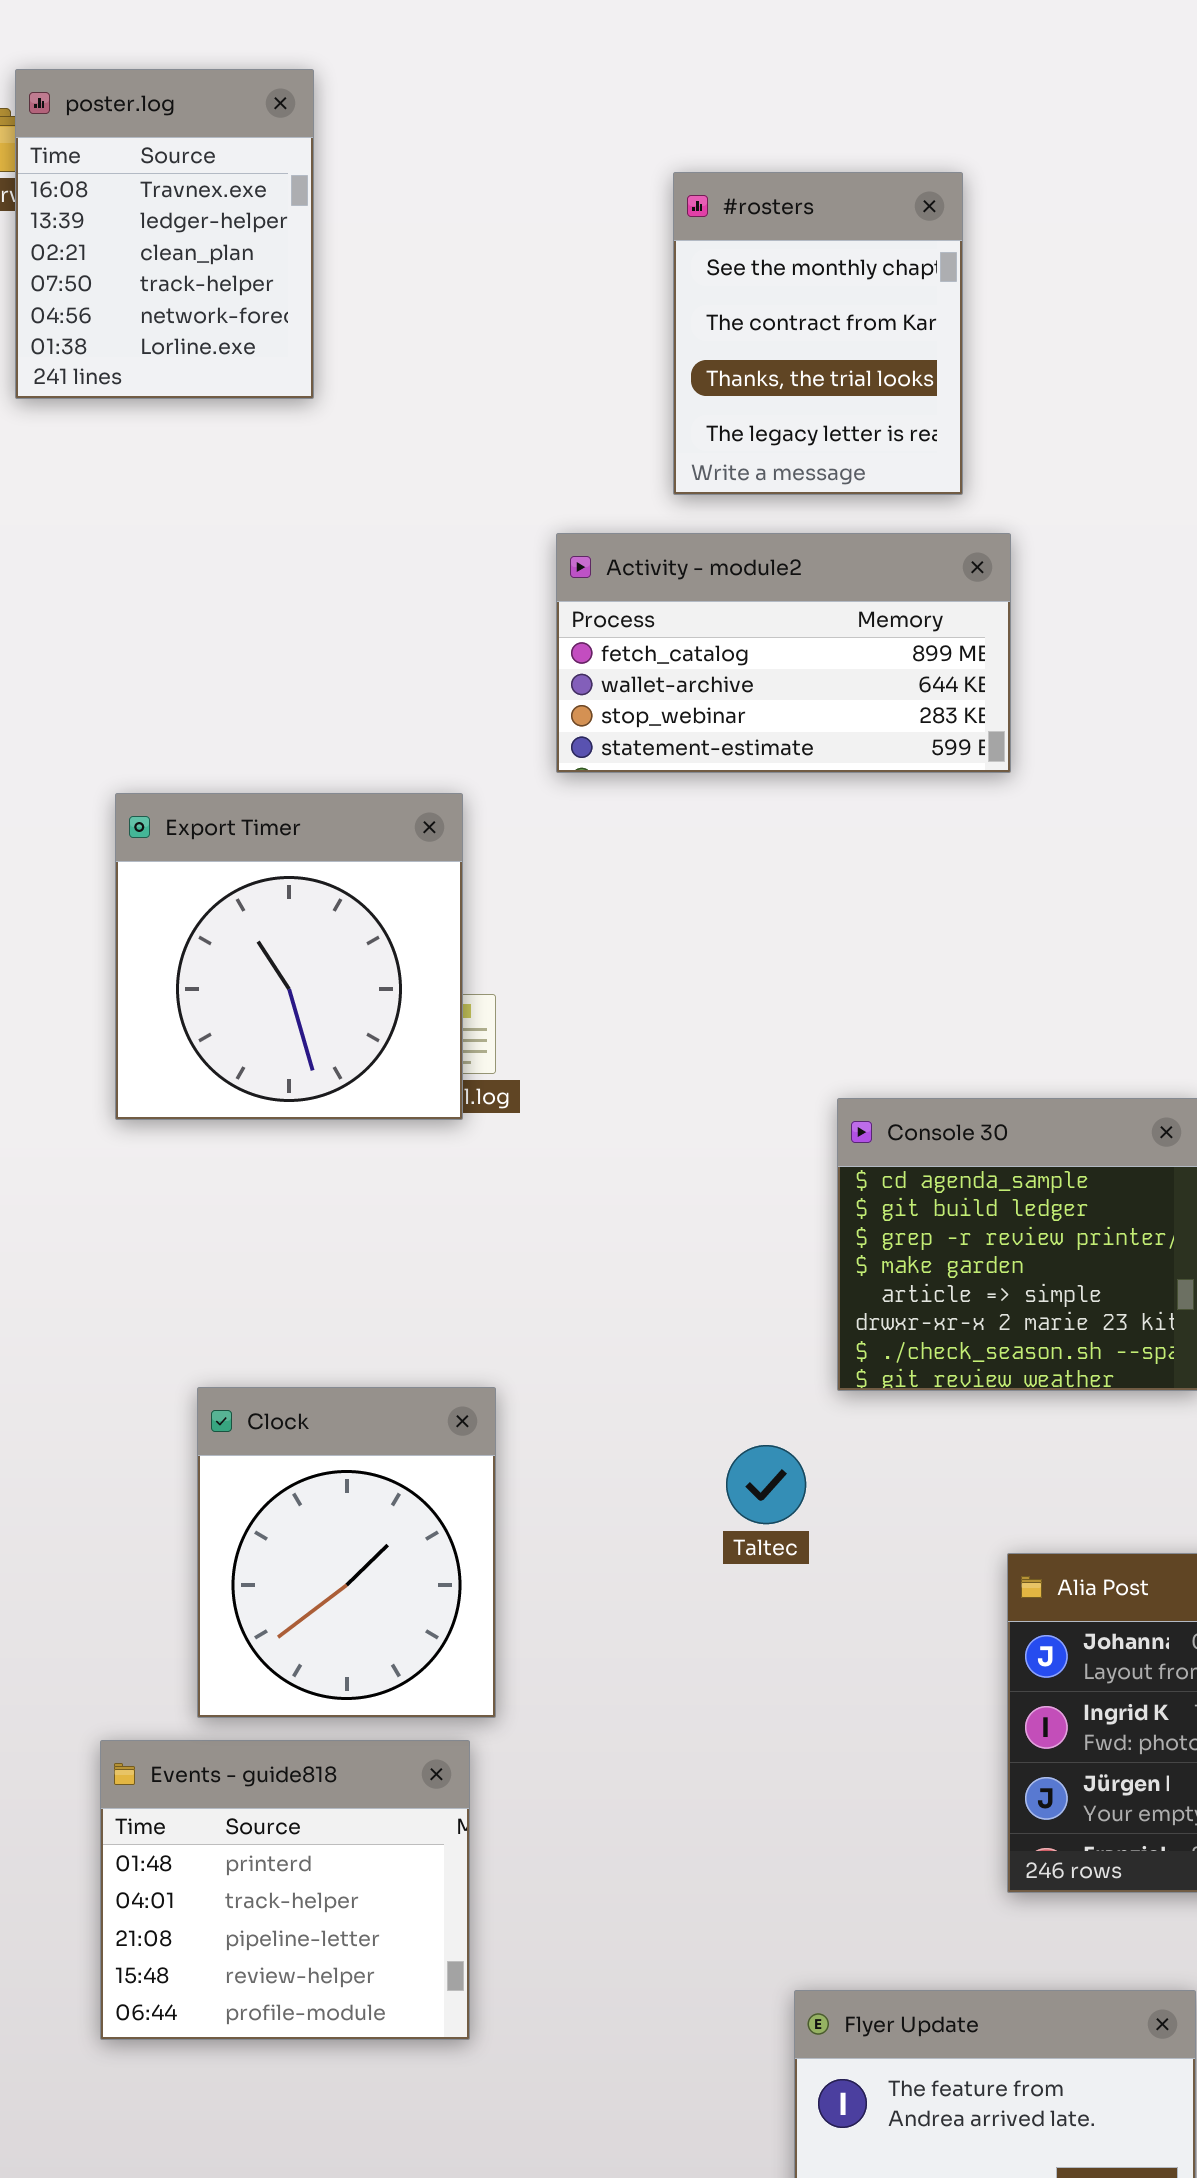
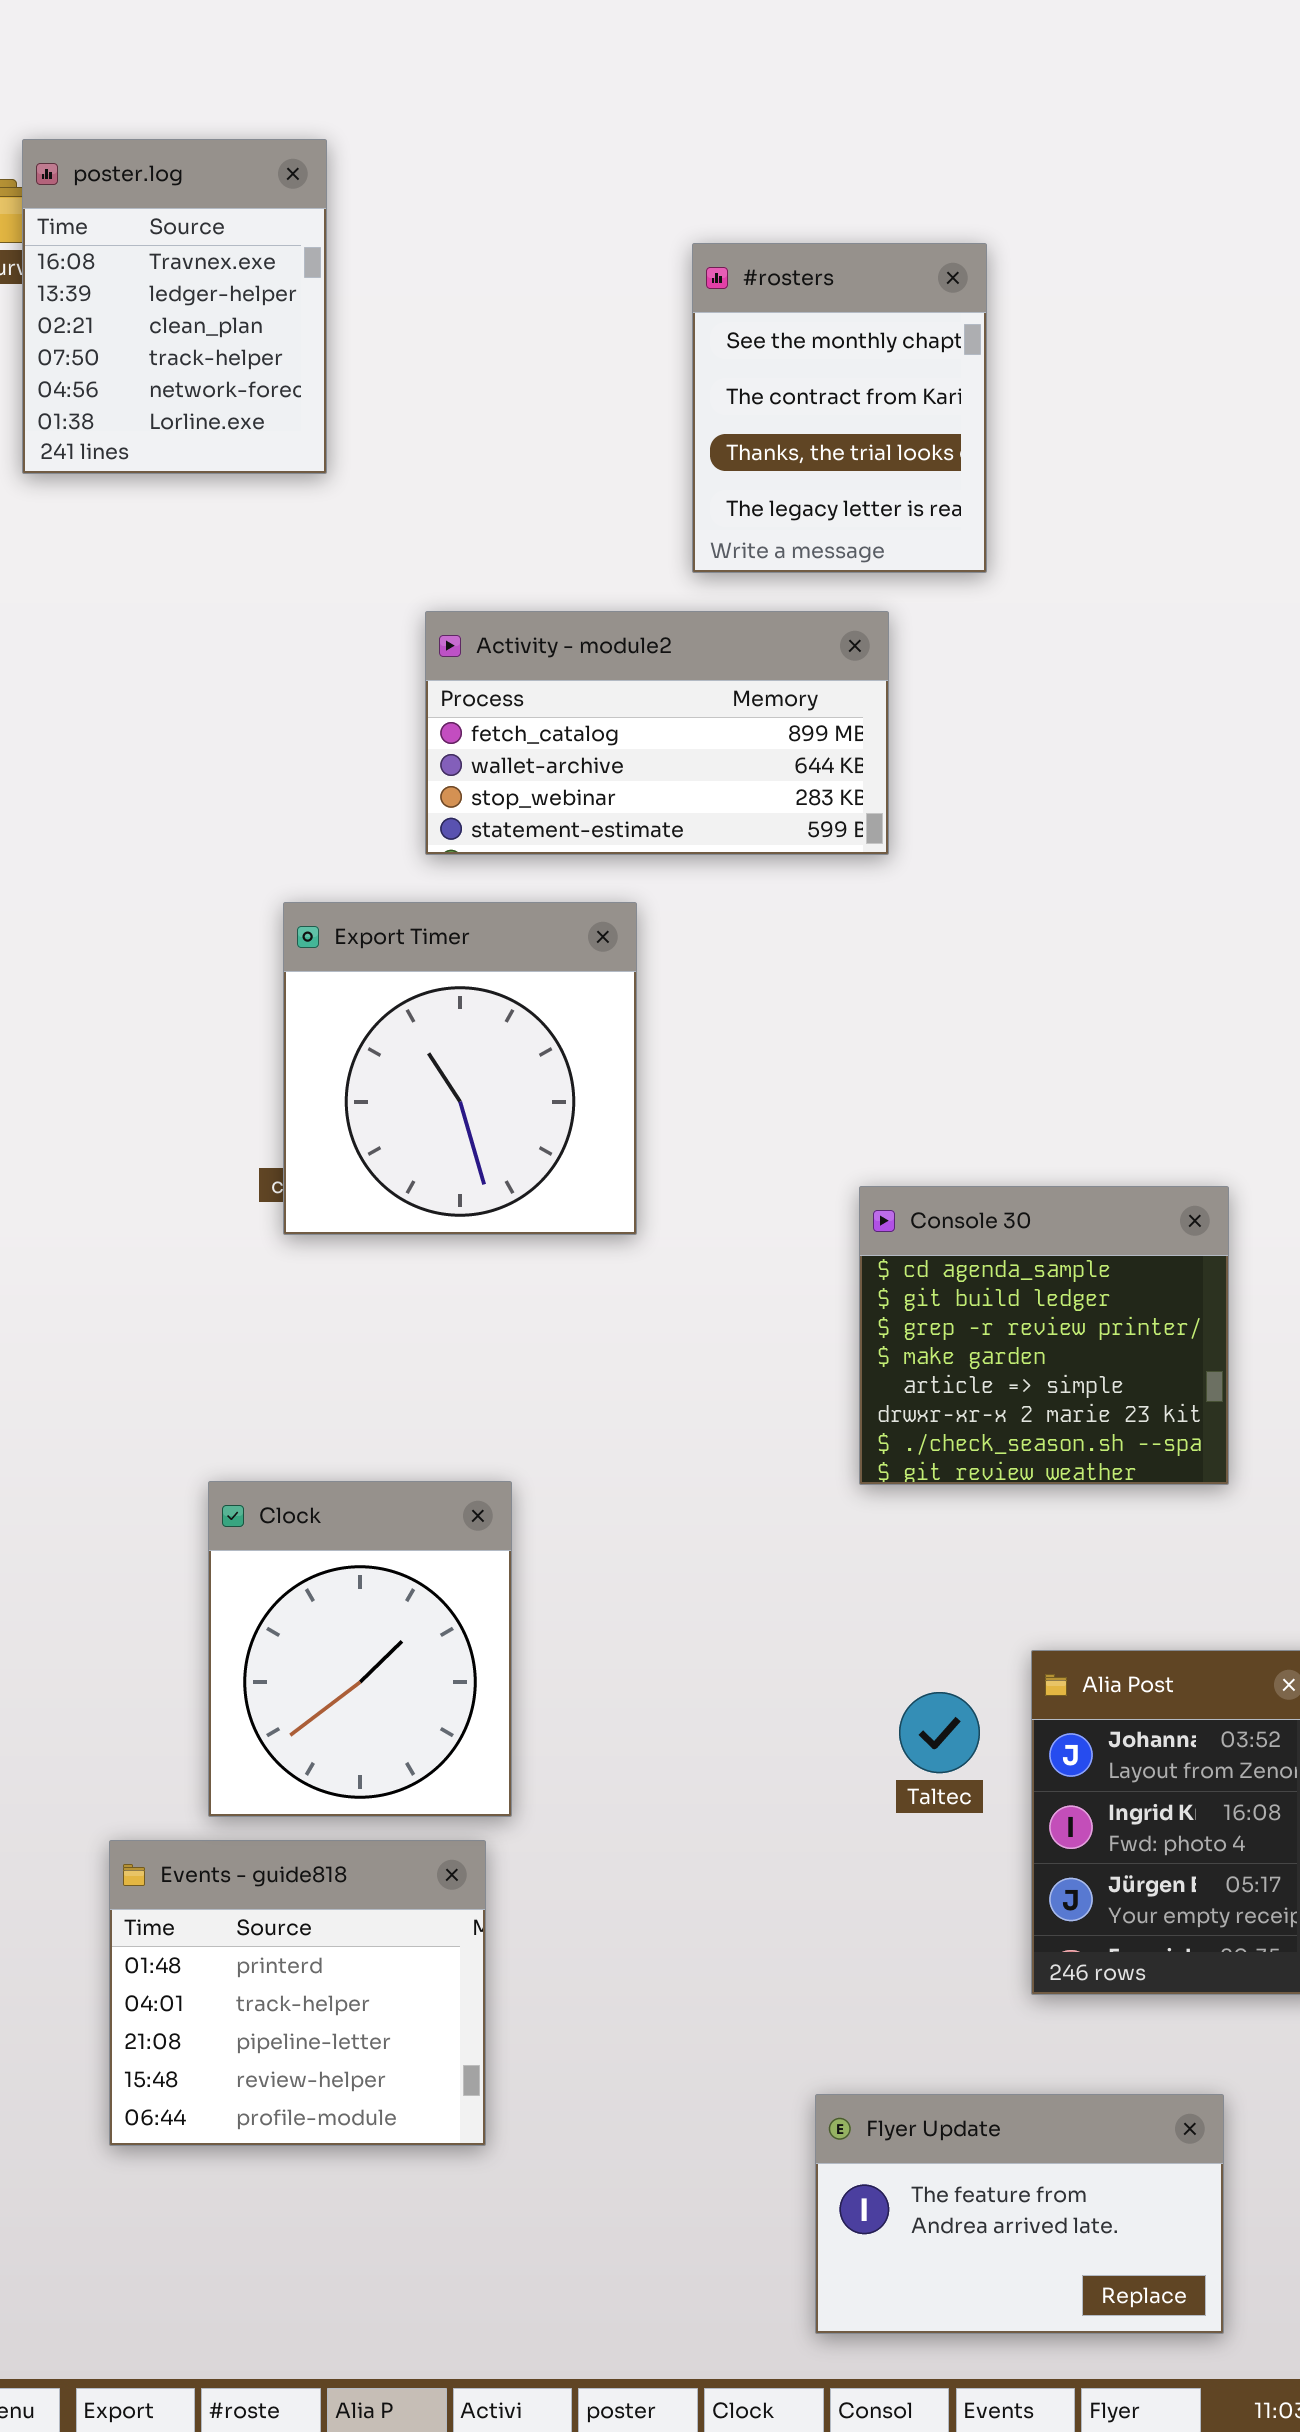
Activity - module2: [556,533,1011,773] -> [425,611,889,855], moved
Export Timer: [115,793,463,1120] -> [283,902,637,1235], moved
Taltec: [726,1445,806,1524] -> [899,1692,980,1773], moved

